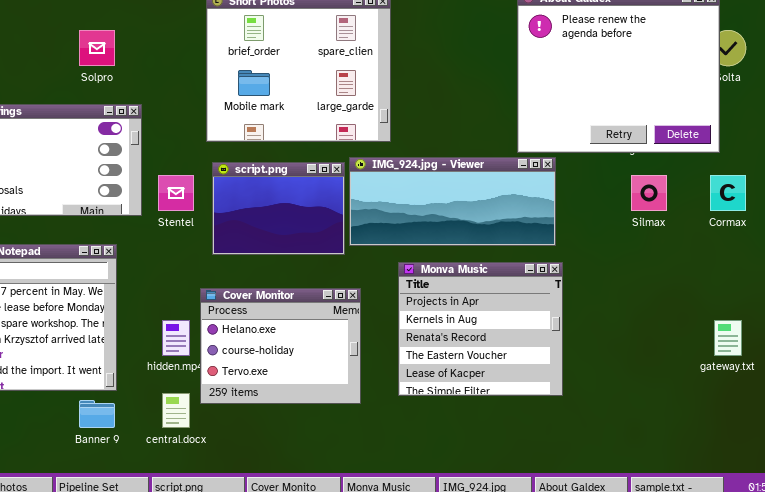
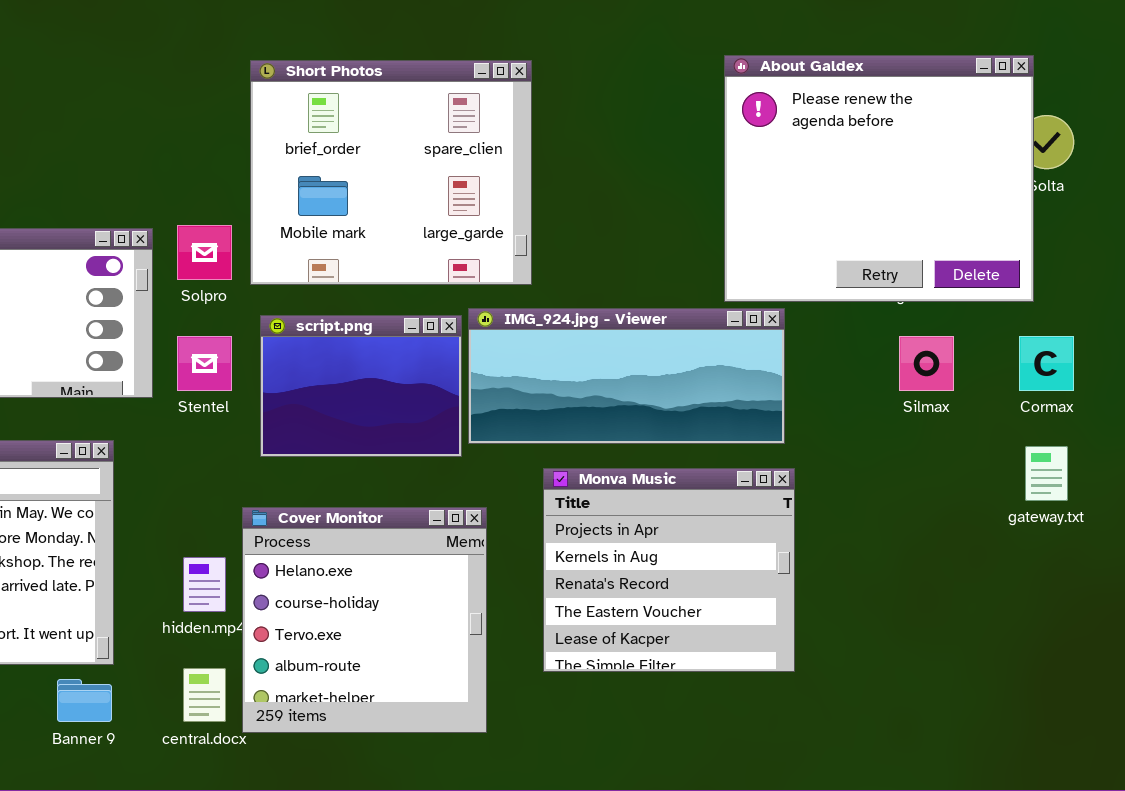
Solpro: [79,30,115,66] -> [177,225,232,280], moved
Cover Monitor: [200,288,361,404] -> [242,507,487,733], resized
gateway.txt: [714,320,742,356] -> [1025,446,1068,501], moved

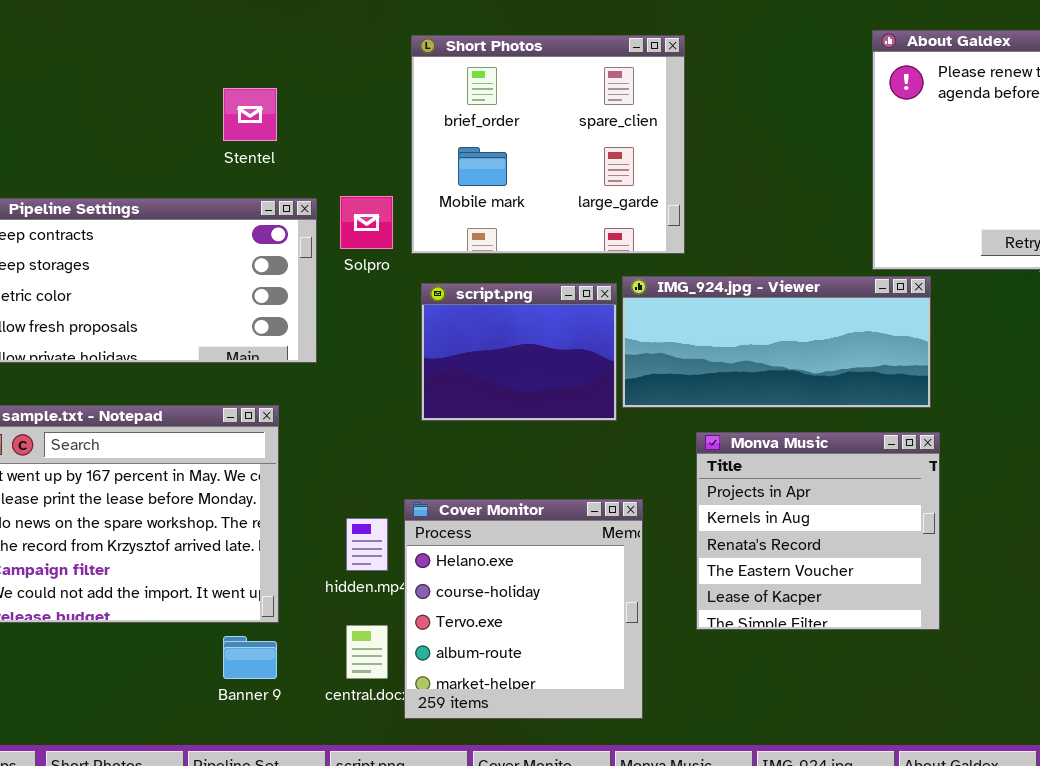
Stentel: [177,336,232,391] -> [223,88,277,141], moved
Cover Monitor: [242,507,487,733] -> [404,499,643,719], moved

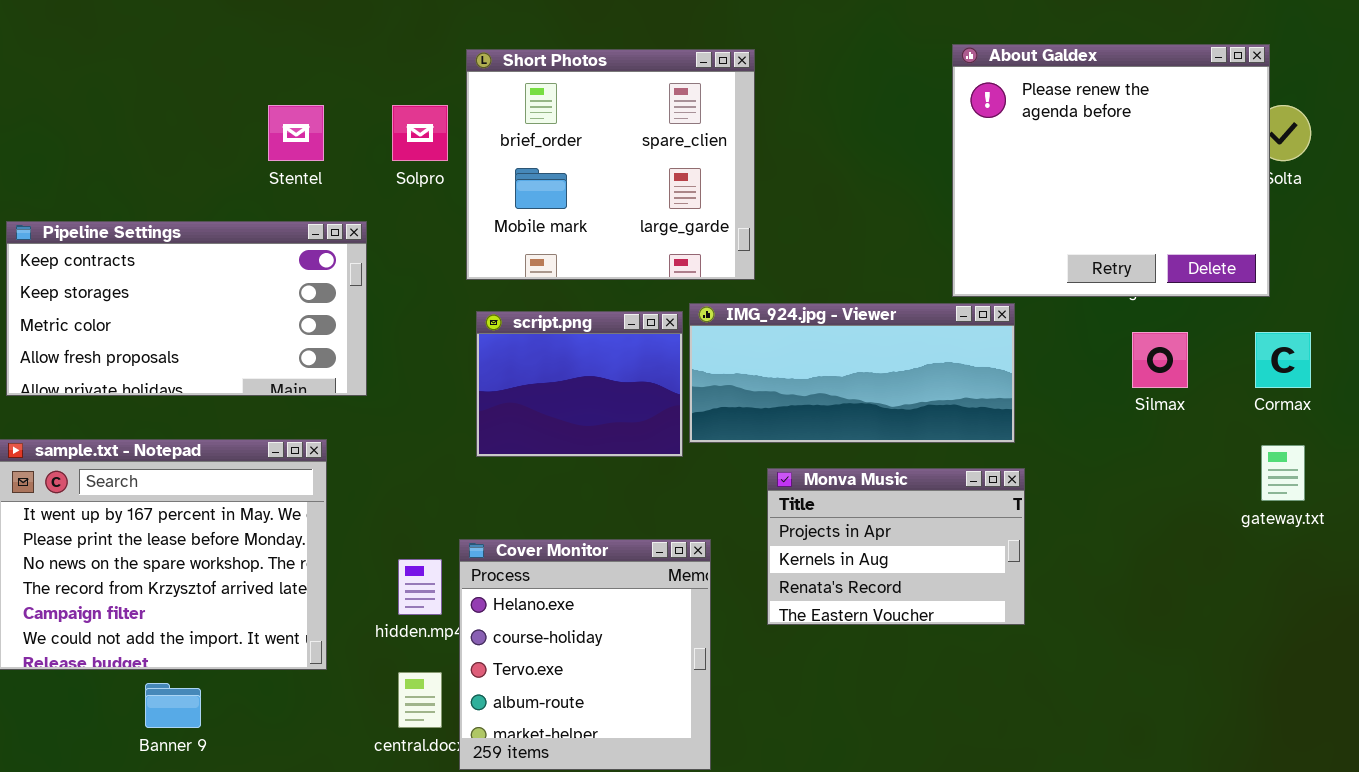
Solpro: [340,196,393,249] -> [392,105,448,161], moved
Monva Music: [696,432,940,630] -> [767,468,1025,625], resized
Banner 9: [223,636,277,679] -> [145,683,201,728], moved

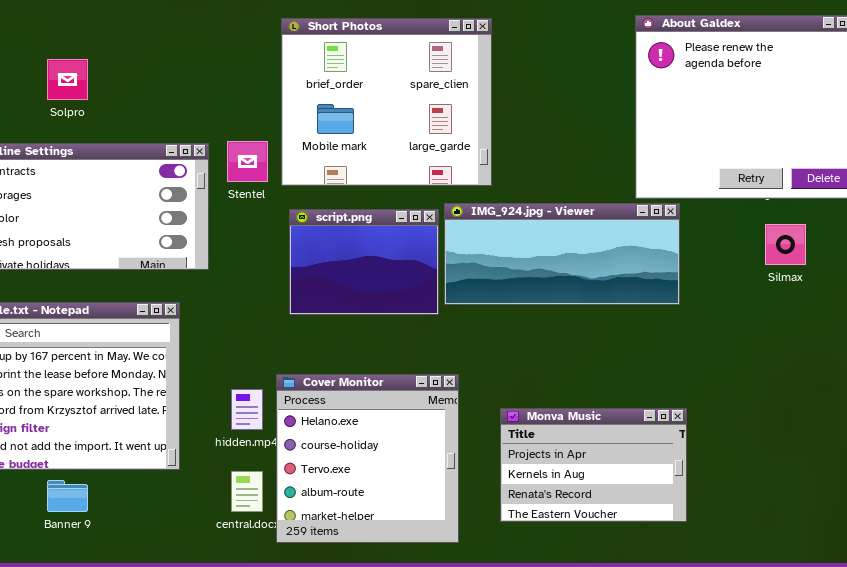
Stentel: [268,105,324,161] -> [227,141,268,182], moved
Solpro: [392,105,448,161] -> [47,59,88,100], moved
Monva Music: [767,468,1025,625] -> [500,408,687,522], moved

